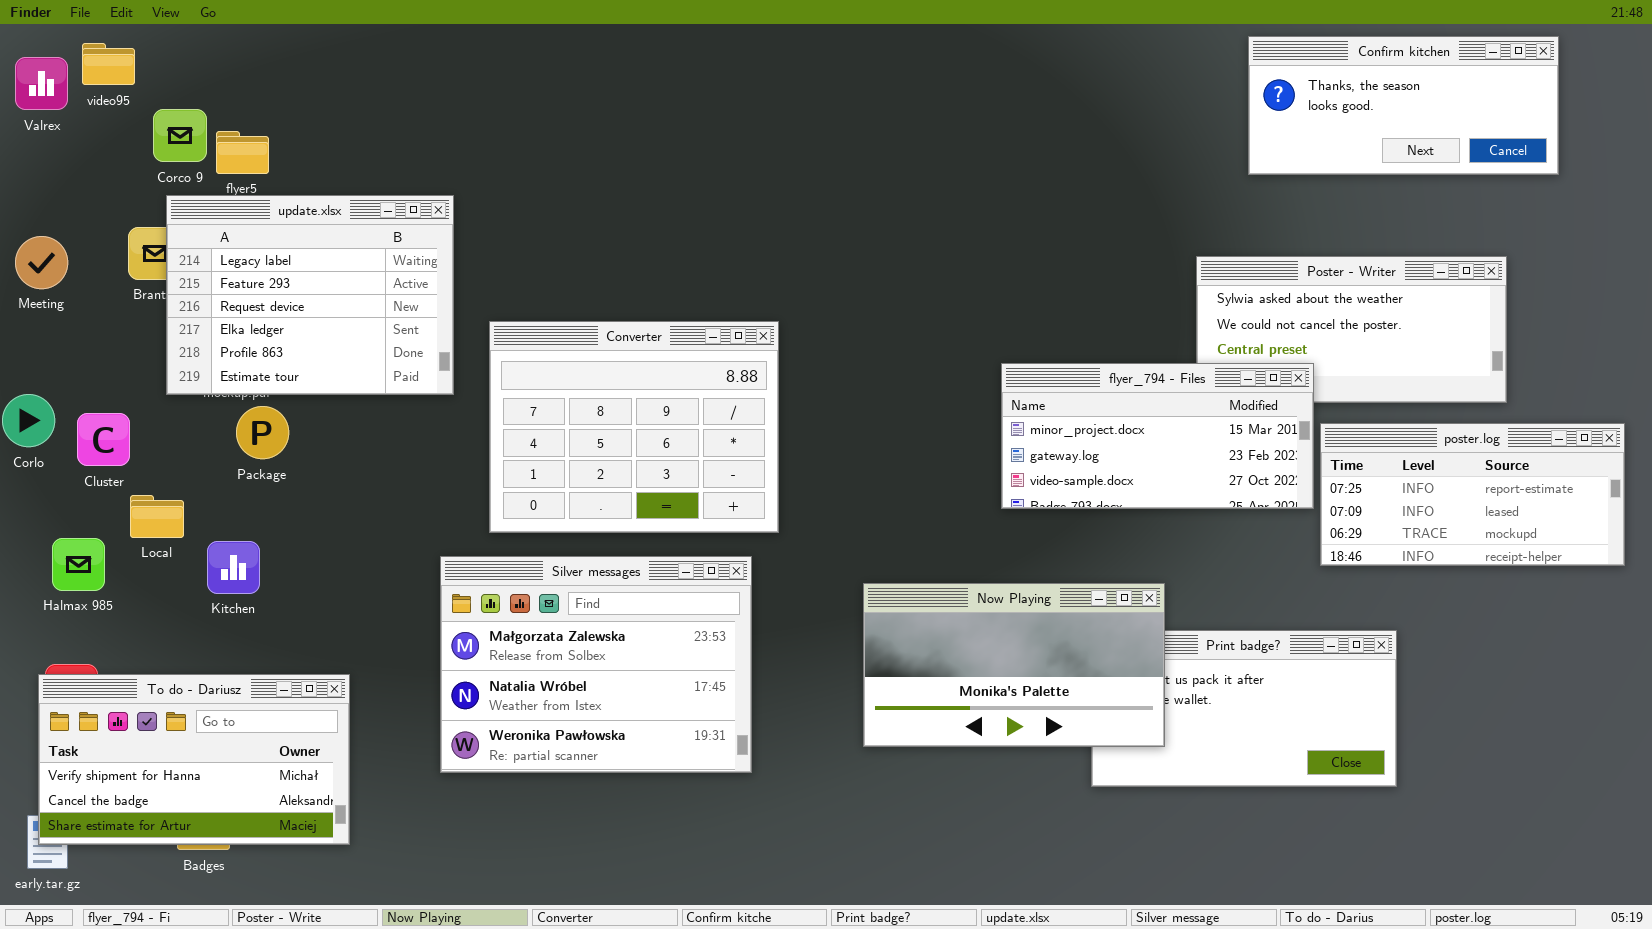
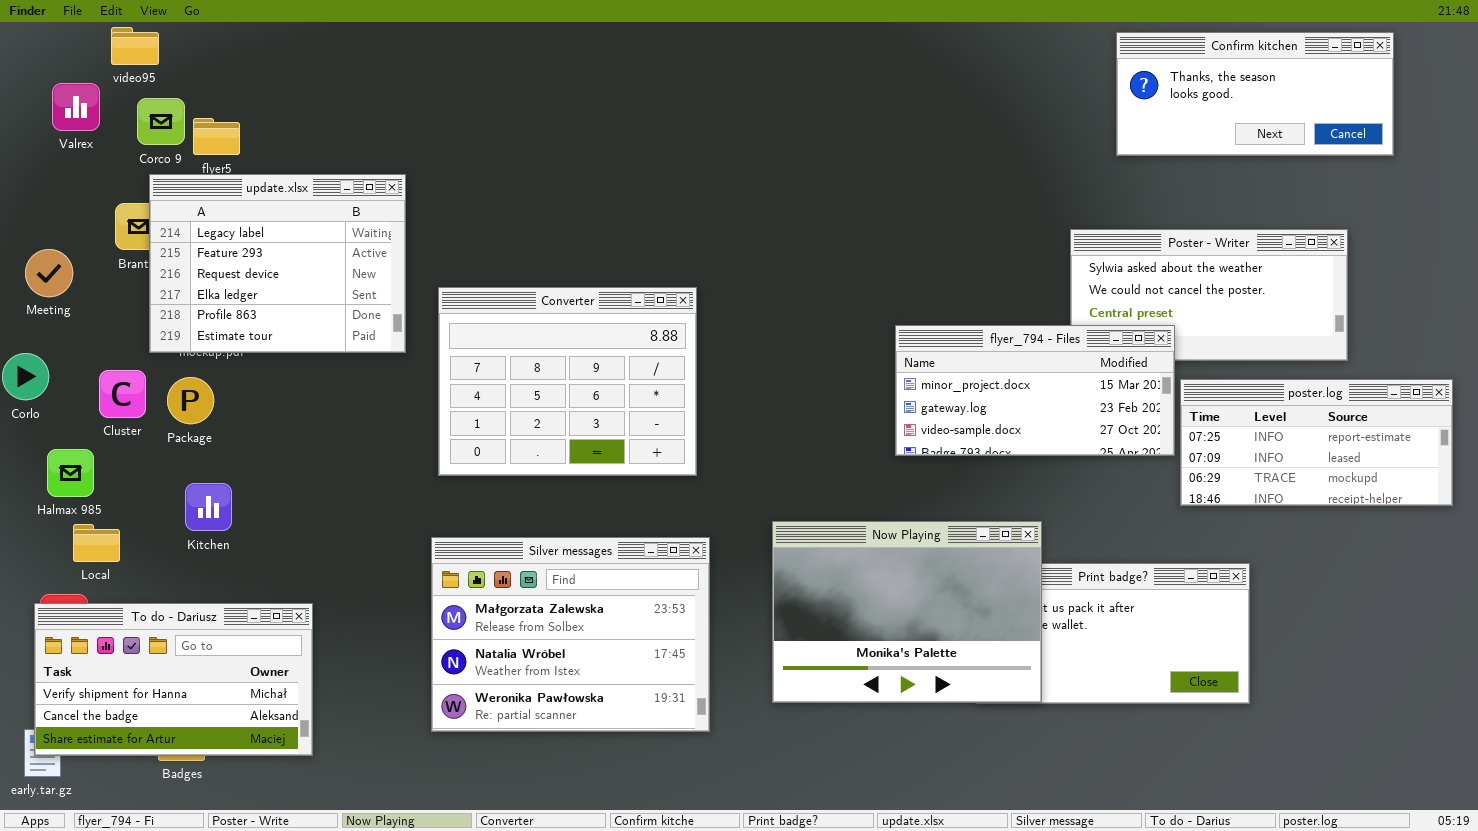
video95: [82,43,135,85] -> [111,27,159,65], moved
Valrex: [15,57,68,110] -> [52,83,100,131], moved
Meeting: [15,236,68,289] -> [25,249,73,297], moved
Package: [236,406,289,459] -> [167,377,214,424], moved
Cluster: [77,413,130,466] -> [99,370,146,418], moved
Local: [130,495,184,538] -> [73,524,120,562], moved
Halmax 985: [52,538,105,591] -> [47,449,94,497], moved
Silver messages: [440,556,752,773] -> [431,537,710,732], moved
Now Playing: [863,583,1165,747] -> [772,521,1042,703], resized

